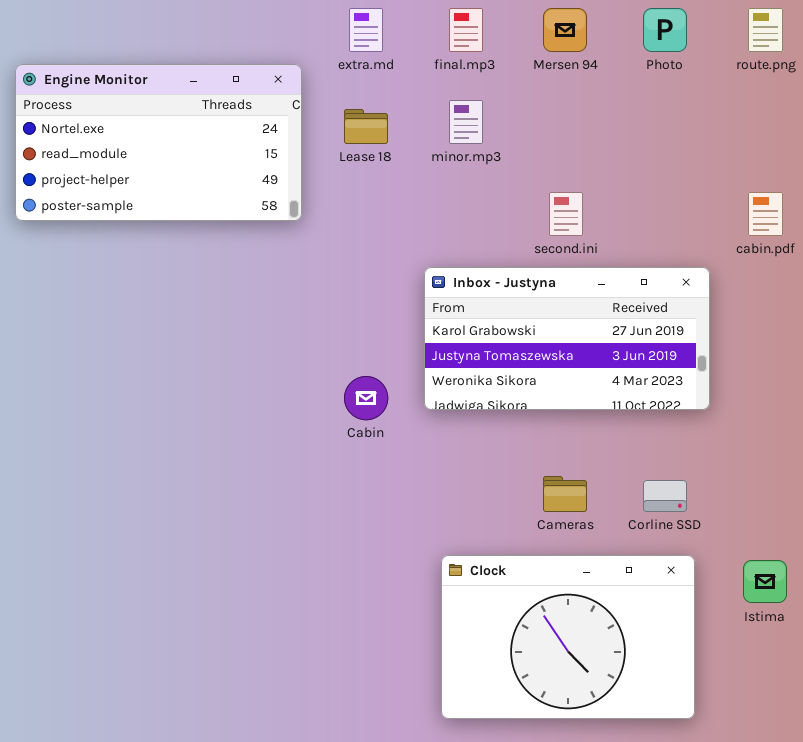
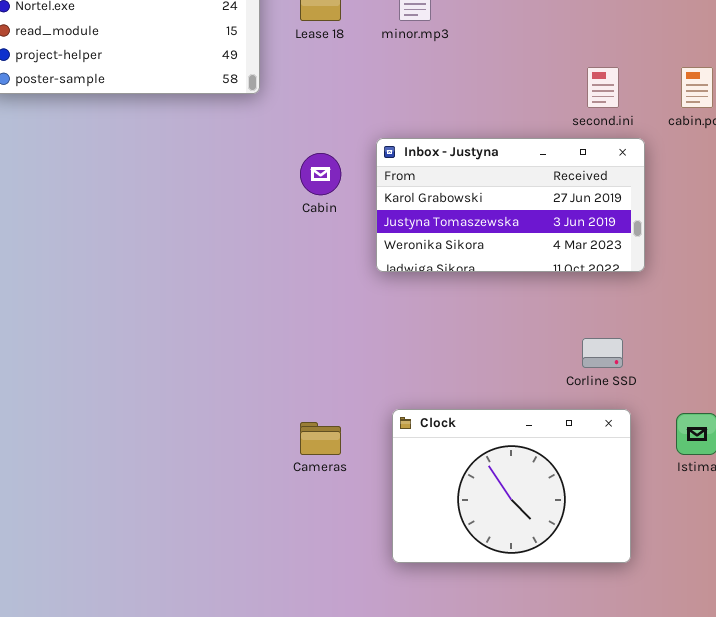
second.ini: [549,192,583,236] -> [587,67,619,108], moved
Cabin: [344,376,388,420] -> [300,153,341,195], moved
Cameras: [543,476,587,512] -> [300,422,341,455], moved

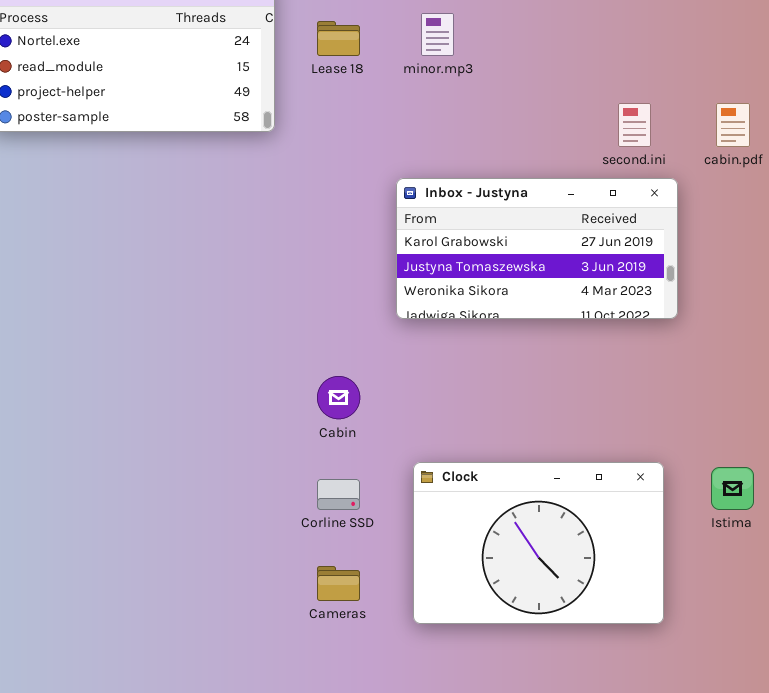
Cabin: [300,153,341,195] -> [317,376,360,419], moved
Corline SSD: [582,338,623,368] -> [317,479,360,510], moved
Cameras: [300,422,341,455] -> [317,566,360,601], moved

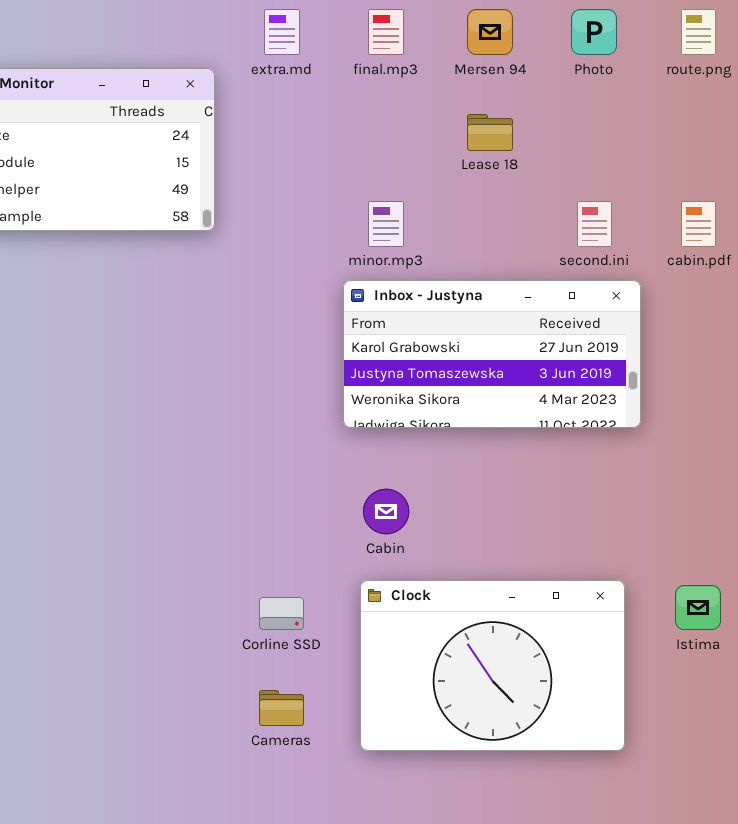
minor.mp3: [421,13,454,56] -> [368,201,404,247], moved
Lease 18: [317,21,360,56] -> [467,114,513,151], moved
Cabin: [317,376,360,419] -> [363,489,409,534], moved

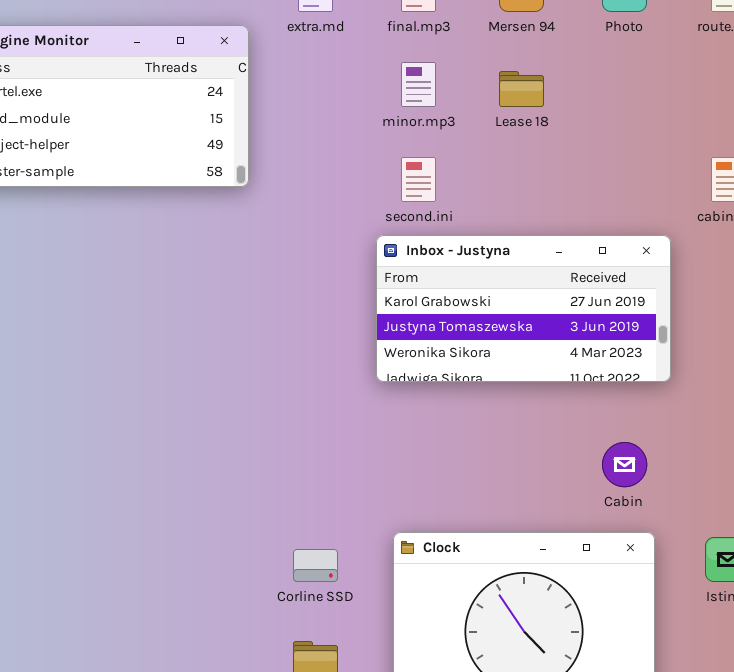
minor.mp3: [368,201,404,247] -> [401,62,436,107], moved
second.ini: [577,201,612,247] -> [401,157,436,202], moved
Cabin: [363,489,409,534] -> [602,442,647,487], moved

